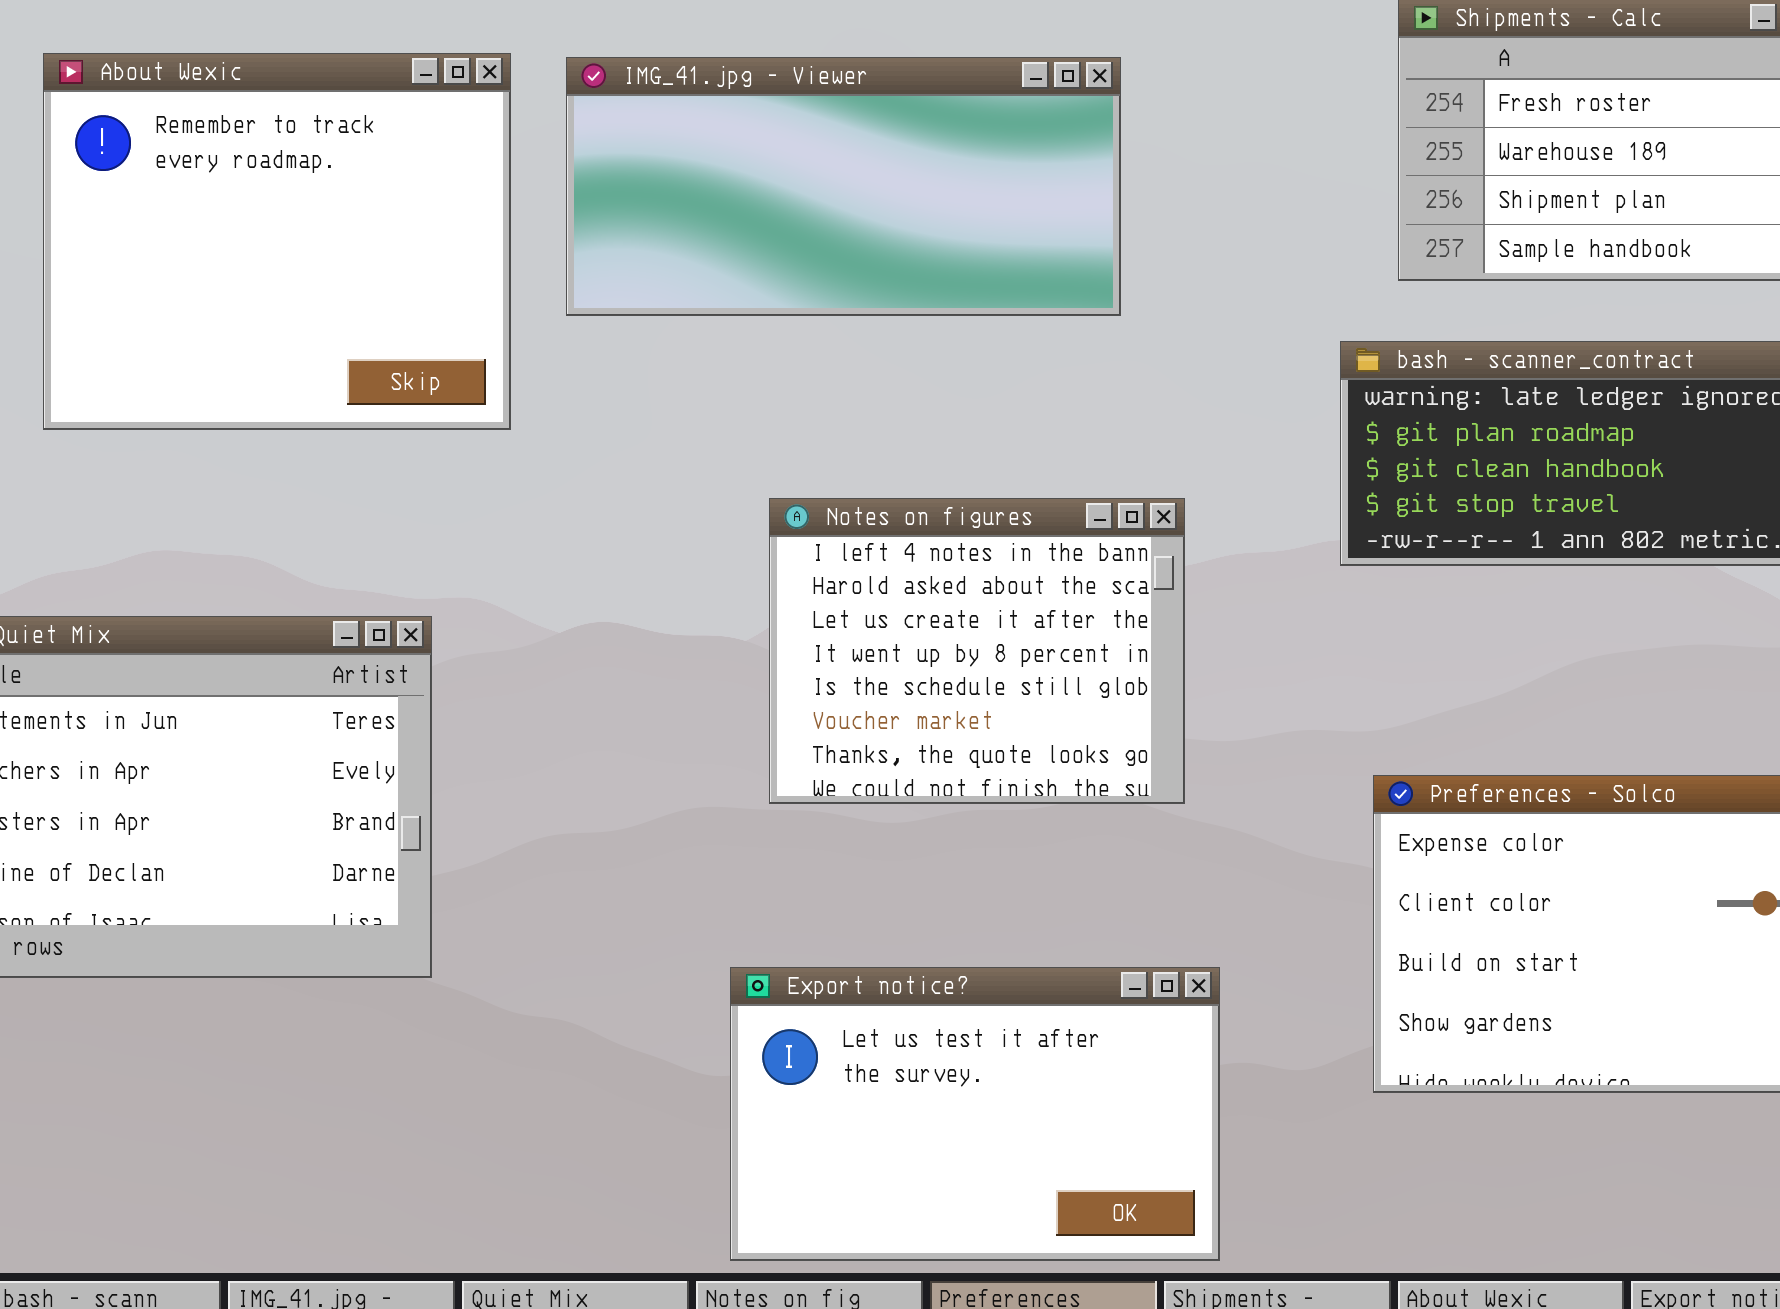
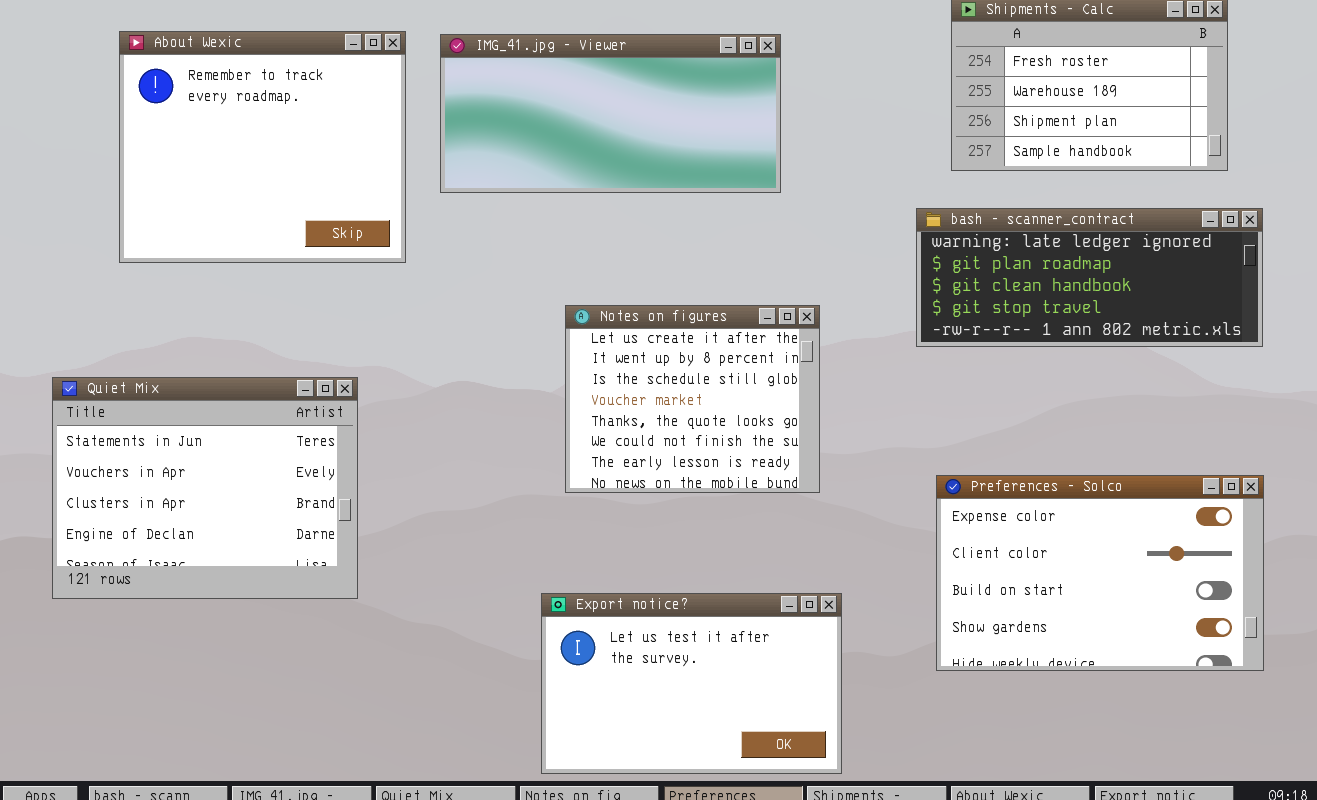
Notes on figures: [769,498,1185,804] -> [565,305,820,493], scrolled down 2 rows

